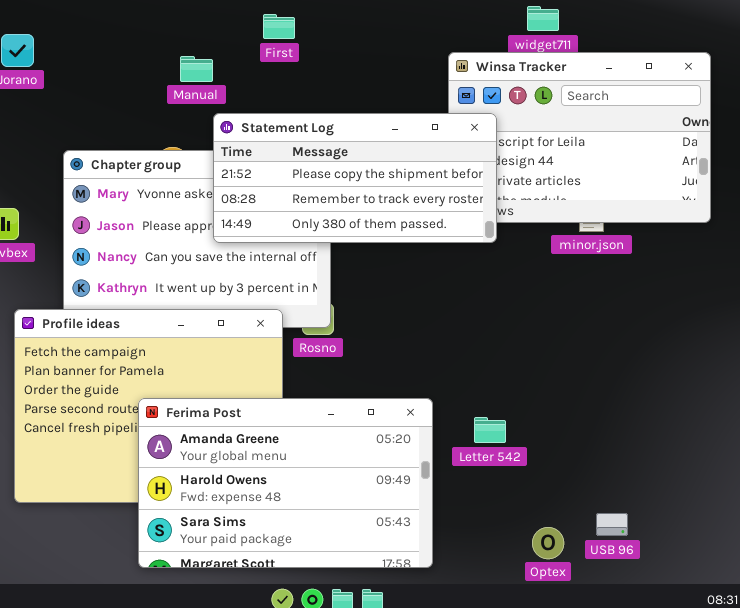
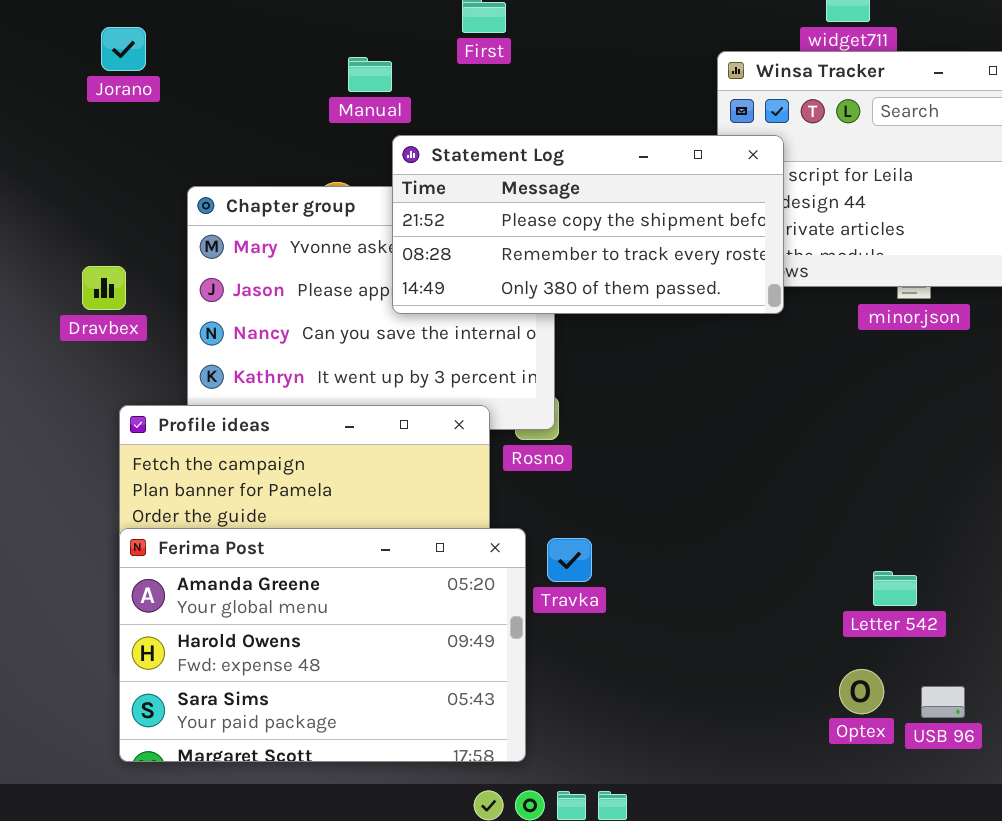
Ferima Post: [138,398,433,568] -> [119,528,526,762], moved
Letter 542: [474,417,506,443] -> [873,571,917,606], moved
Optex: [532,527,564,559] -> [839,669,884,714], moved

